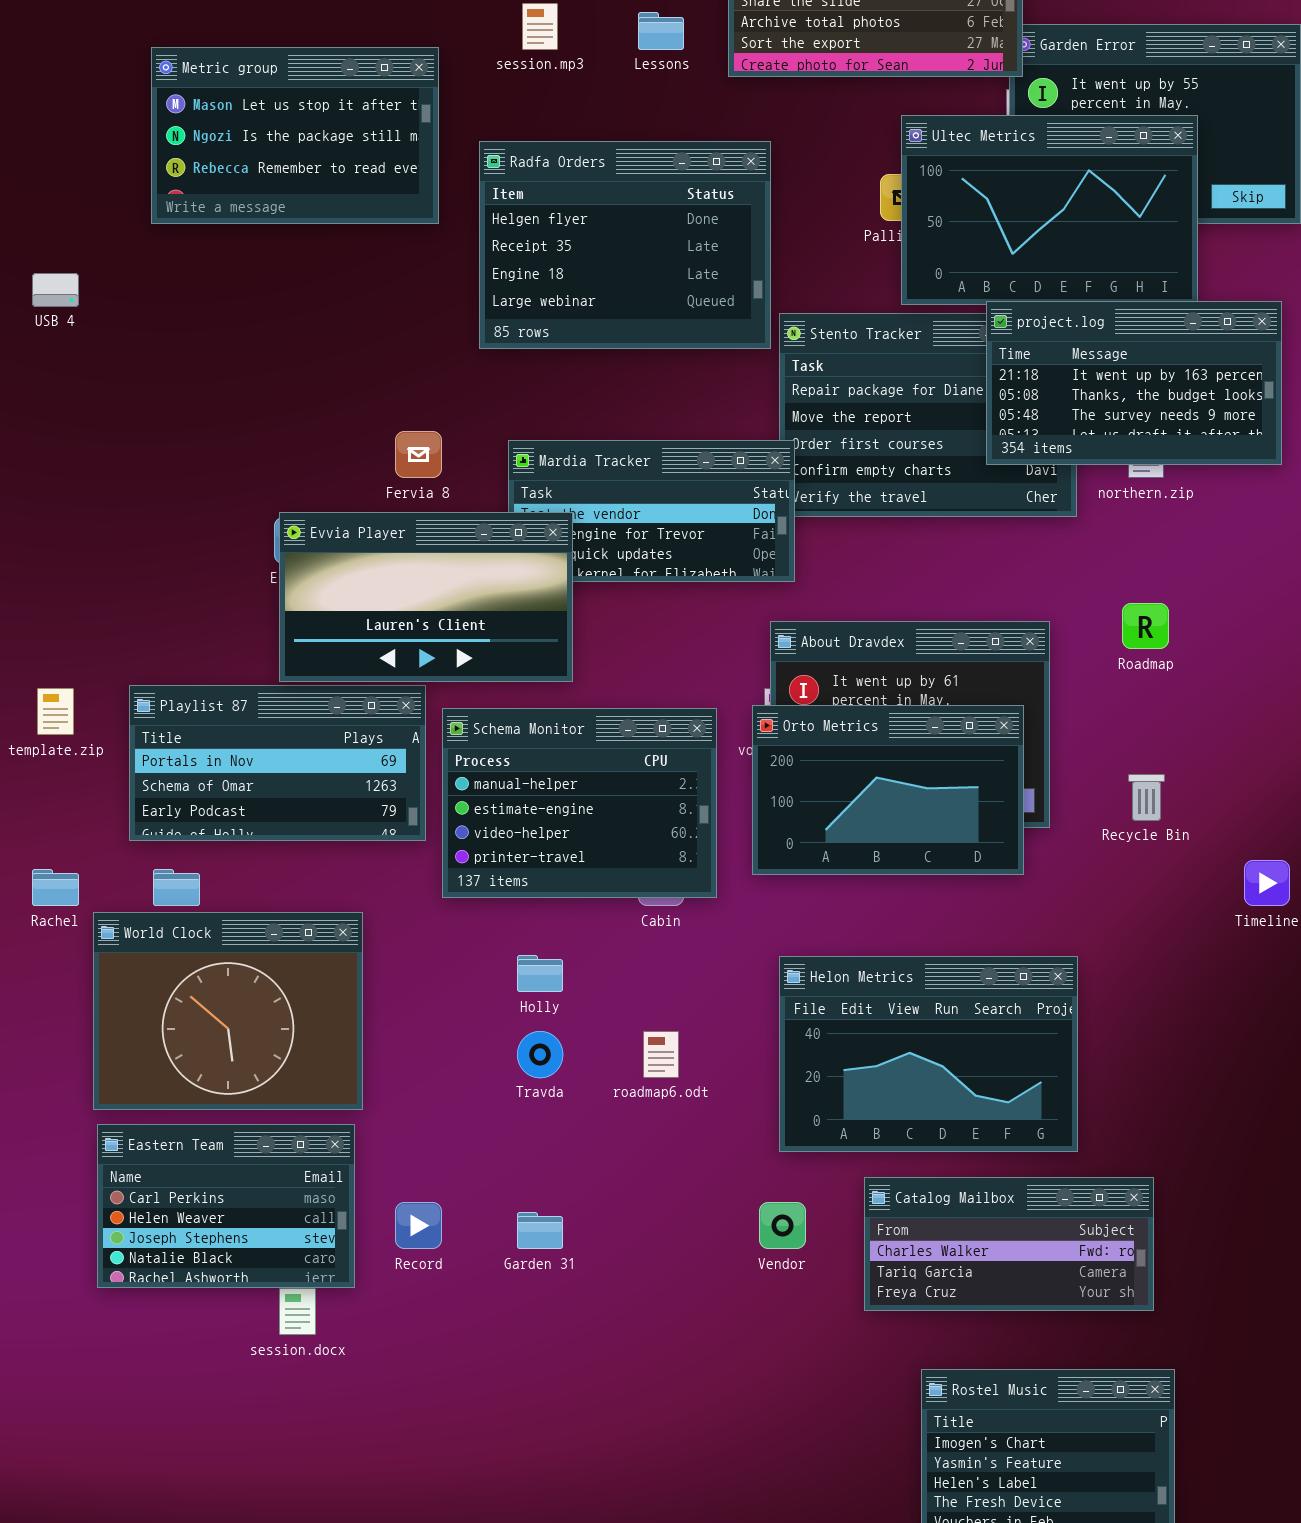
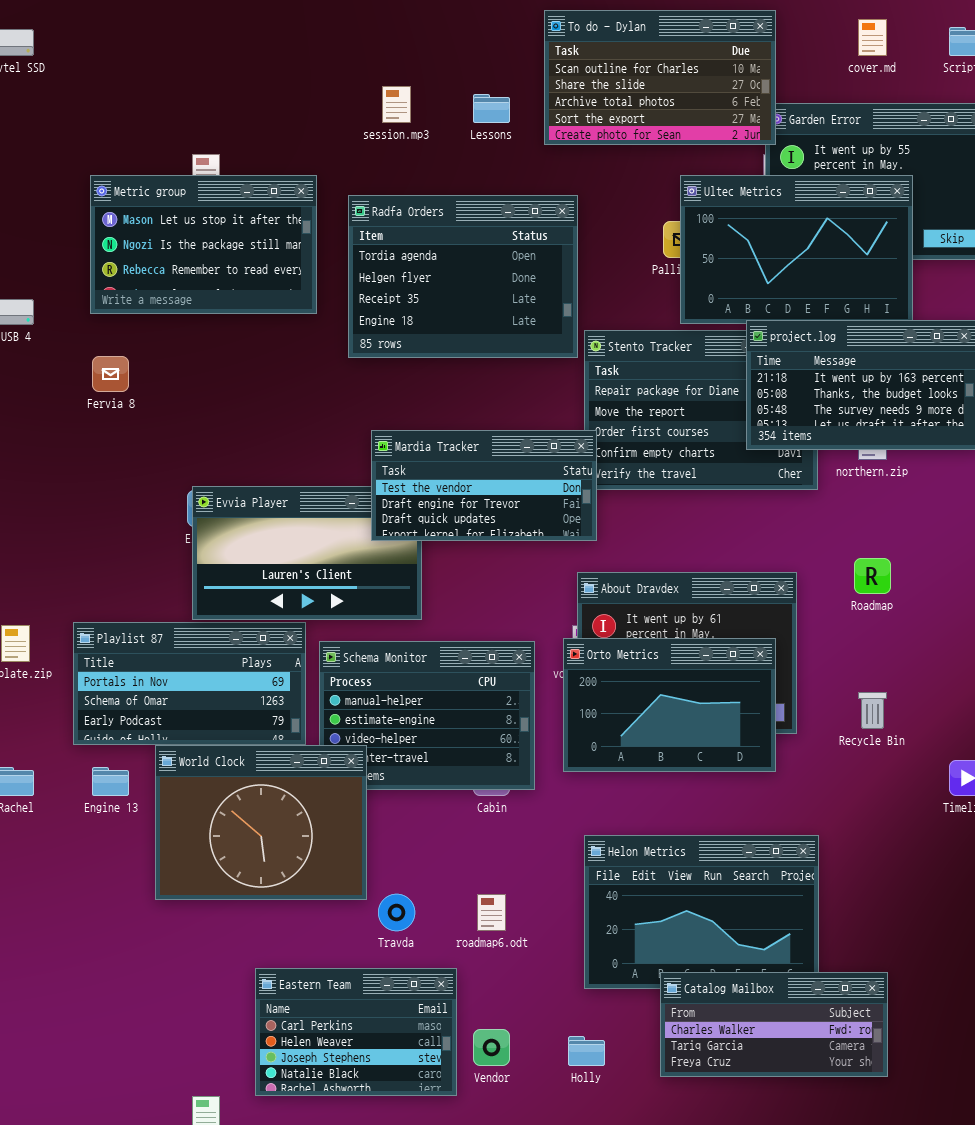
Metric group: [151,47,439,224] -> [90,175,317,314], moved
Radfa Orders: [479,141,771,349] -> [348,195,578,358], scrolled up 1 row
Fervia 8: [395,431,442,478] -> [92,356,129,392], moved
Mardia Tracker: [508,440,795,582] -> [371,430,597,541], raised
World Clock: [93,912,363,1110] -> [155,745,367,900], moved
Holly: [517,955,563,992] -> [568,1036,605,1066], moved
Eastern Team: [97,1124,355,1288] -> [255,968,457,1096], moved
Catalog Mailbox: [864,1177,1154,1311] -> [660,972,888,1077], moved
Vendor: [759,1202,806,1249] -> [473,1029,510,1066], moved

